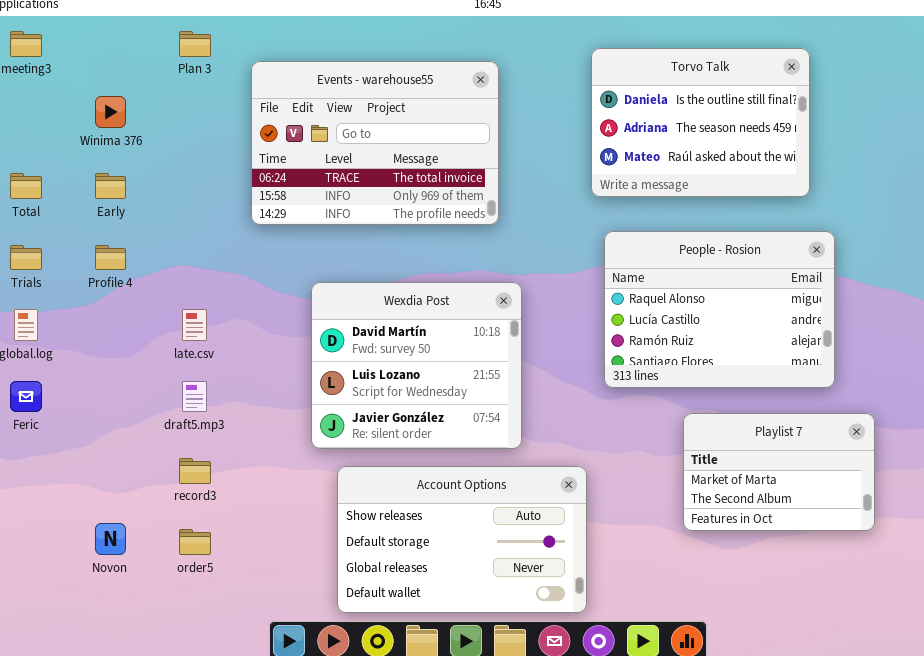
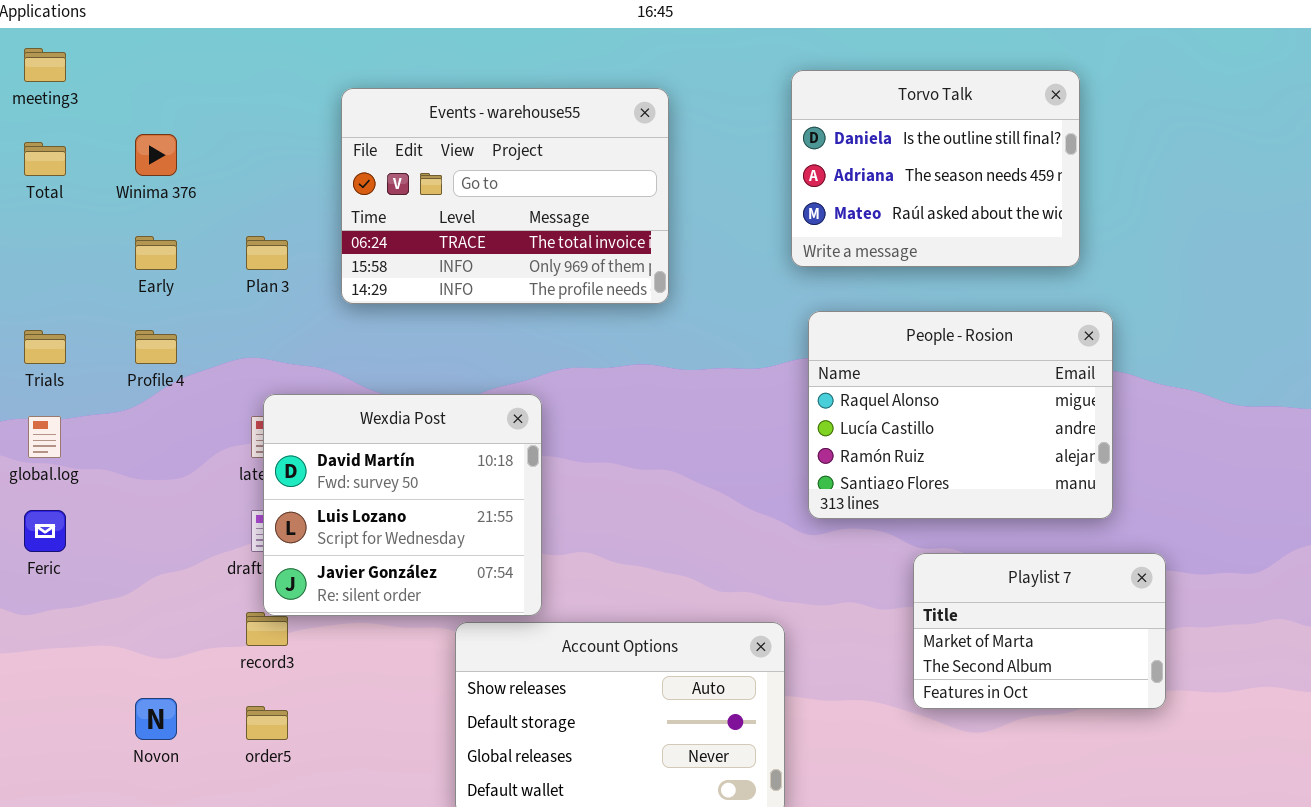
Plan 3: [179,31,211,57] -> [246,236,288,270], moved
Total: [10,173,42,199] -> [24,142,66,176], moved
Wexdia Post: [311,282,522,449] -> [263,394,542,616], moved

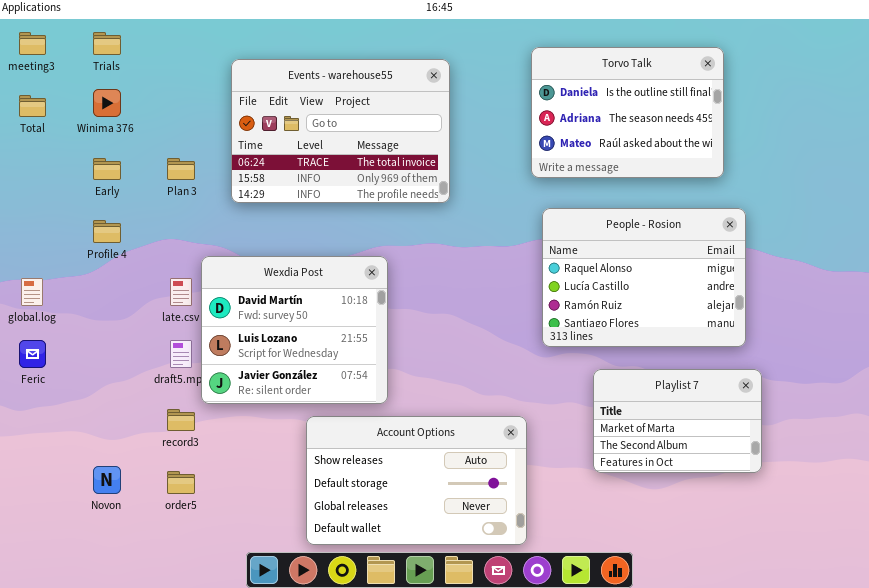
Trials: [24,330,66,364] -> [93,32,121,55], moved
Wexdia Post: [263,394,542,616] -> [201,256,388,404], moved
Playlist 7: [913,553,1166,709] -> [593,369,762,473], moved

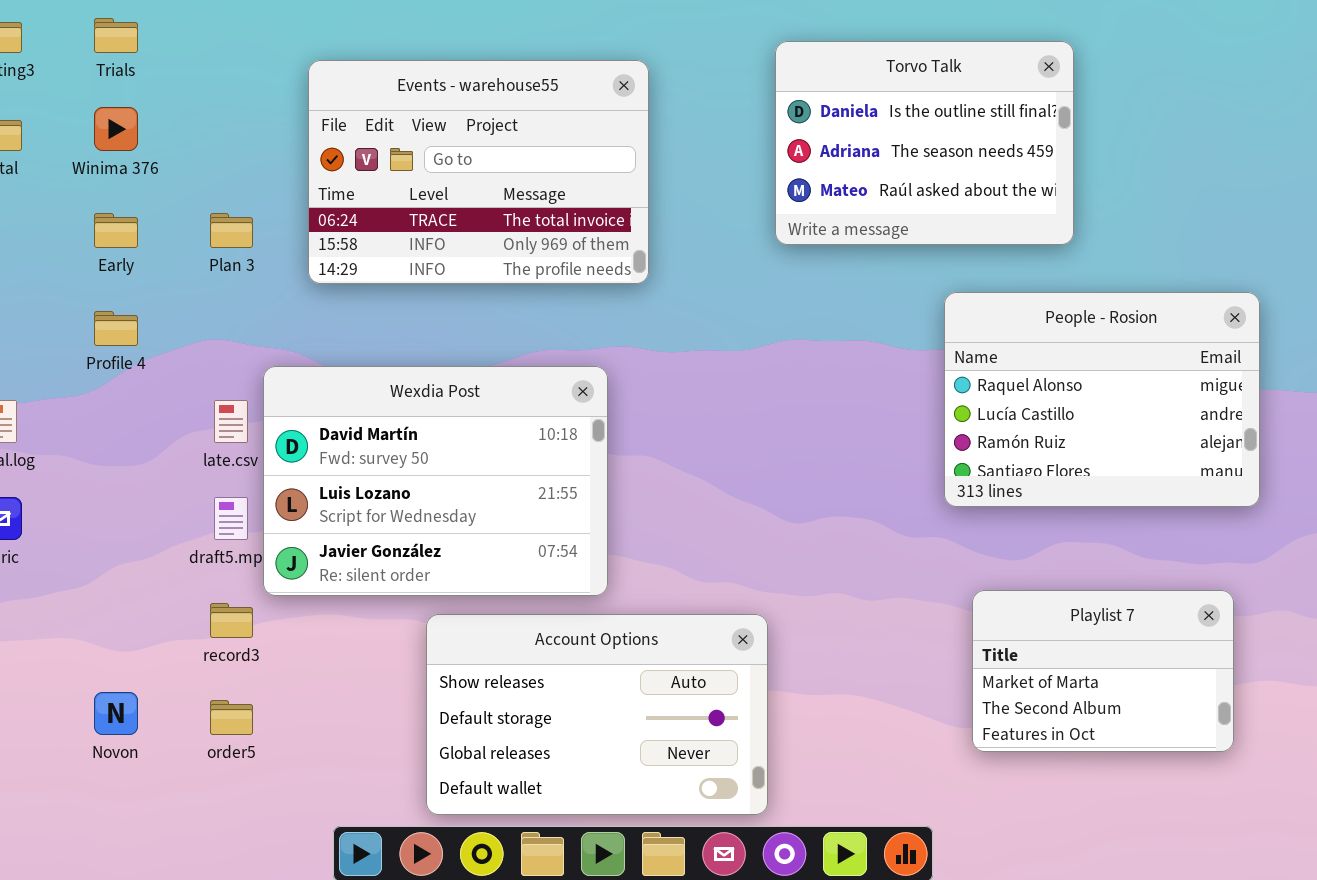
People - Rosion: [542,208,746,347] -> [944,292,1260,507], moved
Wexdia Post: [201,256,388,404] -> [263,366,608,596], resized
Playlist 7: [593,369,762,473] -> [972,590,1234,752], moved

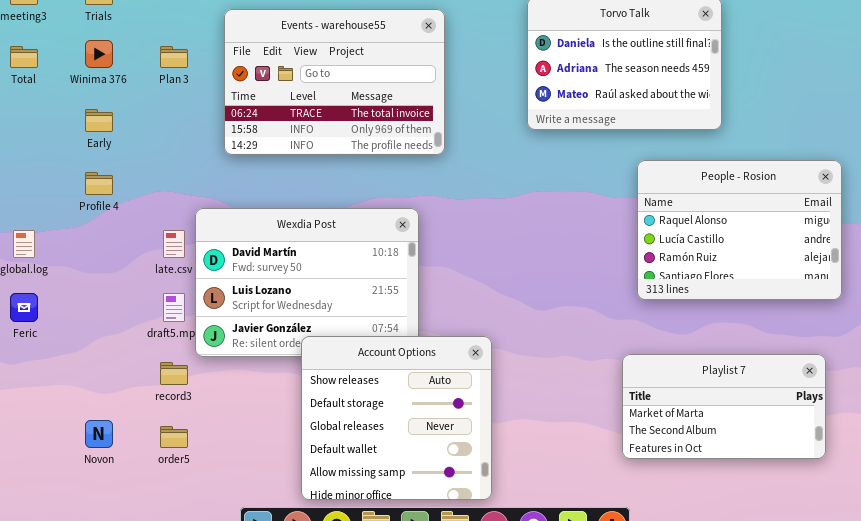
Plan 3: [210,213,253,248] -> [160,46,188,68], moved
Playlist 7: [972,590,1234,752] -> [622,354,826,459], resized
Account Options: [426,614,768,815] -> [301,336,492,500], resized

